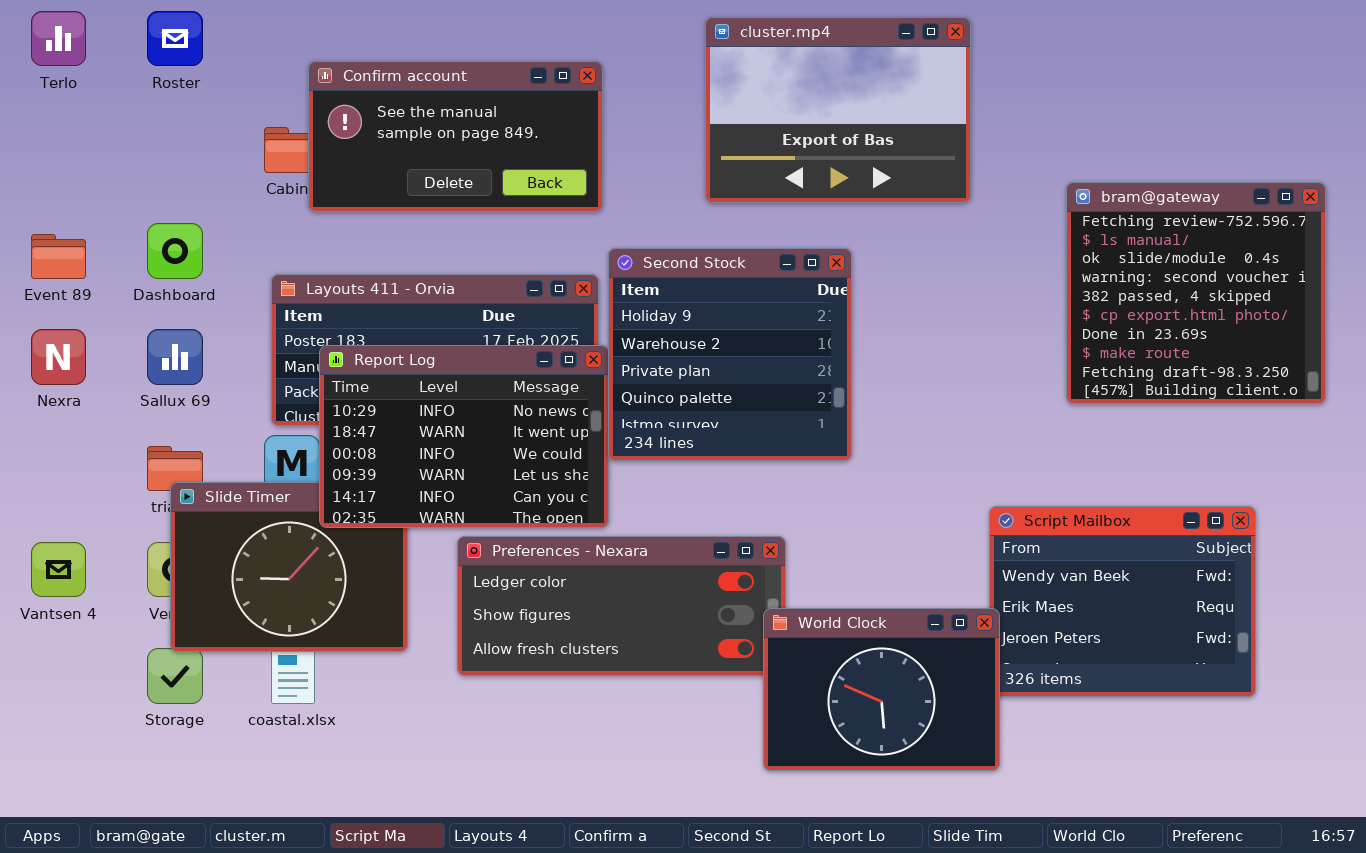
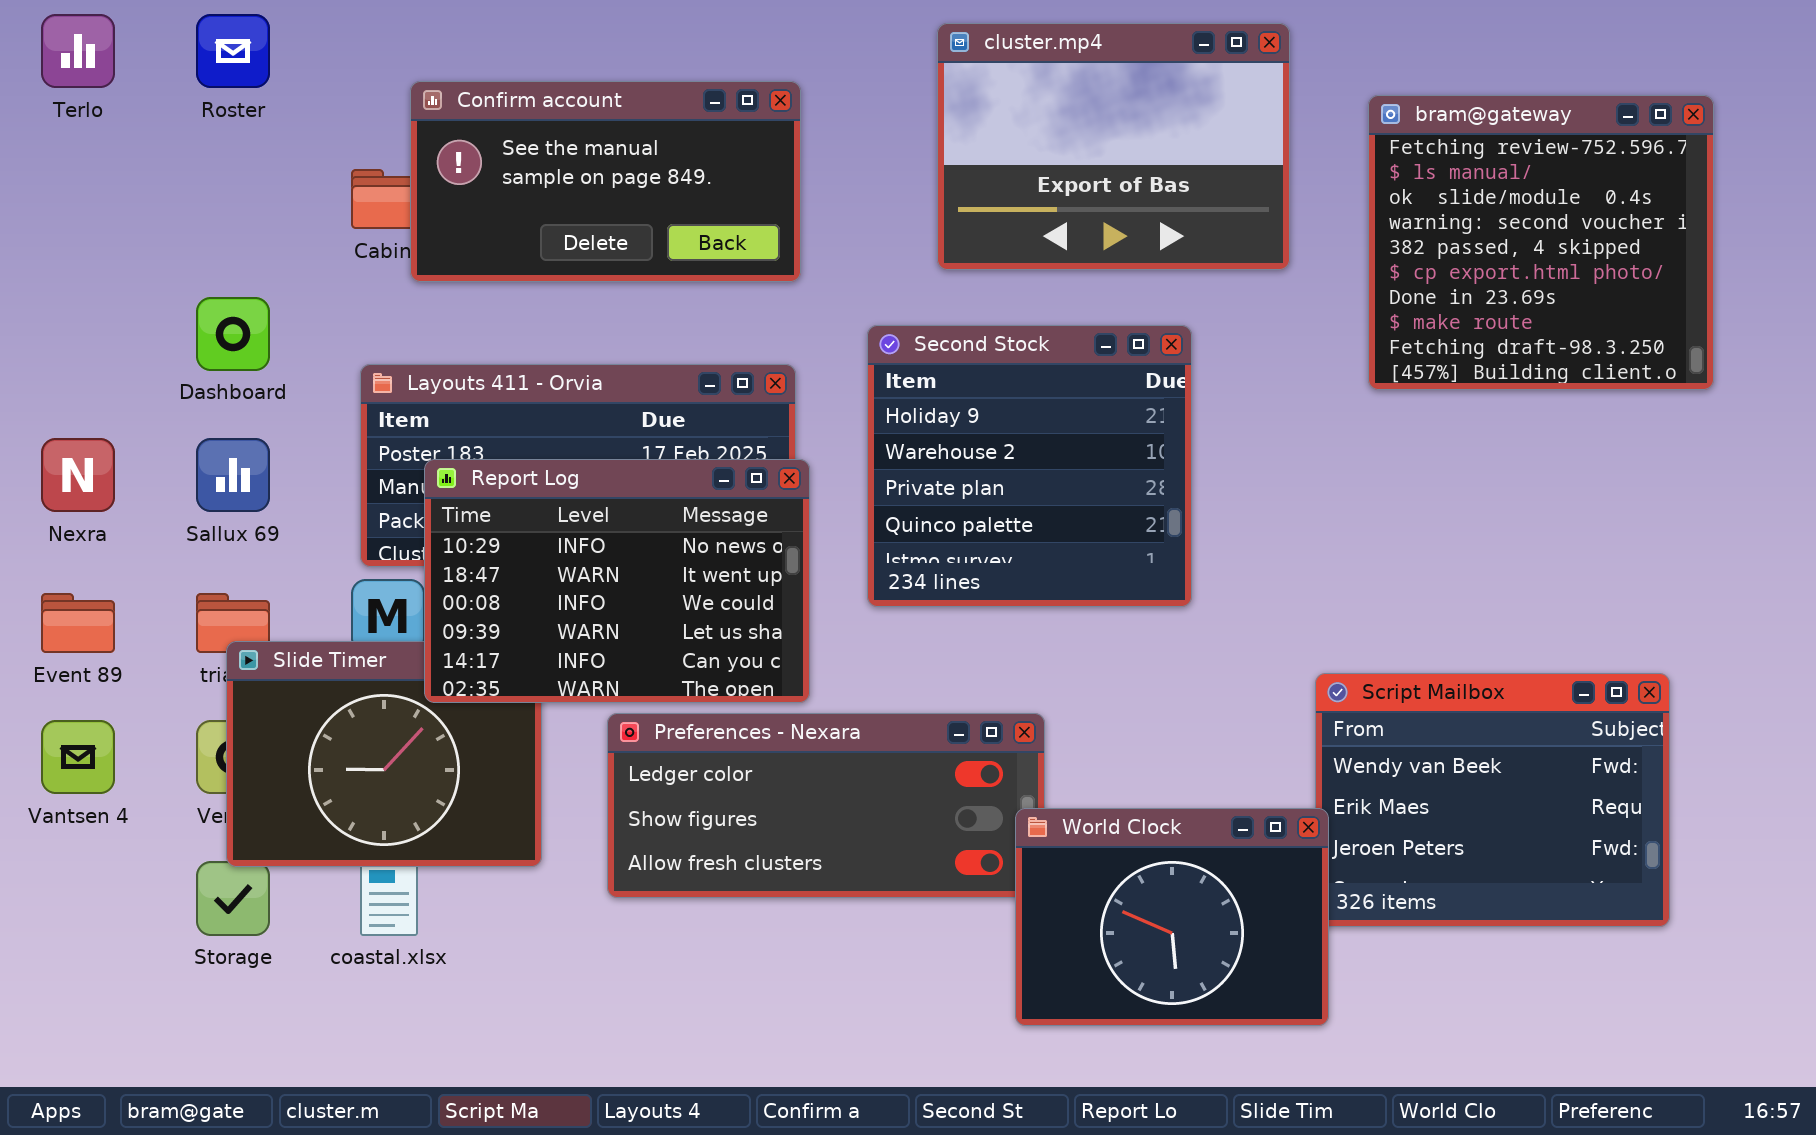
bram@gateway: [1066,182,1326,404] -> [1368,95,1714,390], moved
Event 89: [31,234,86,279] -> [41,593,115,653], moved
Second Stock: [608,248,852,461] -> [867,325,1192,607], moved

